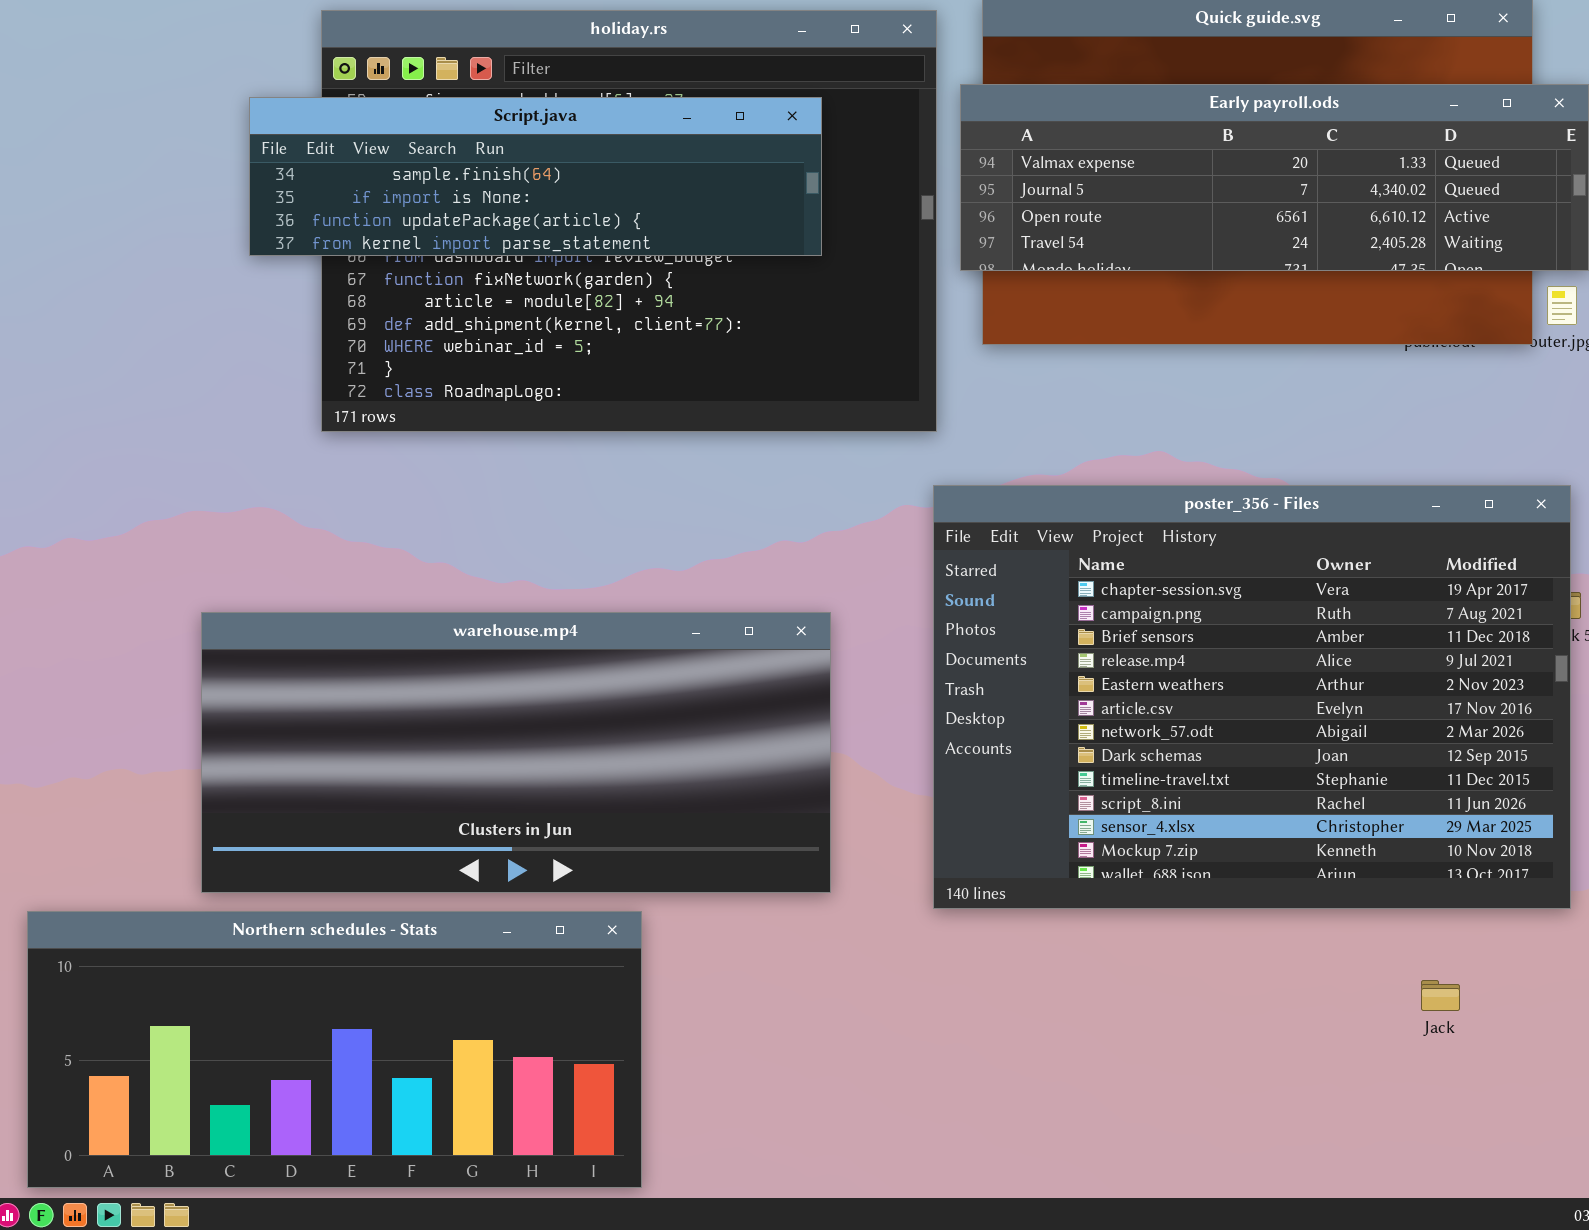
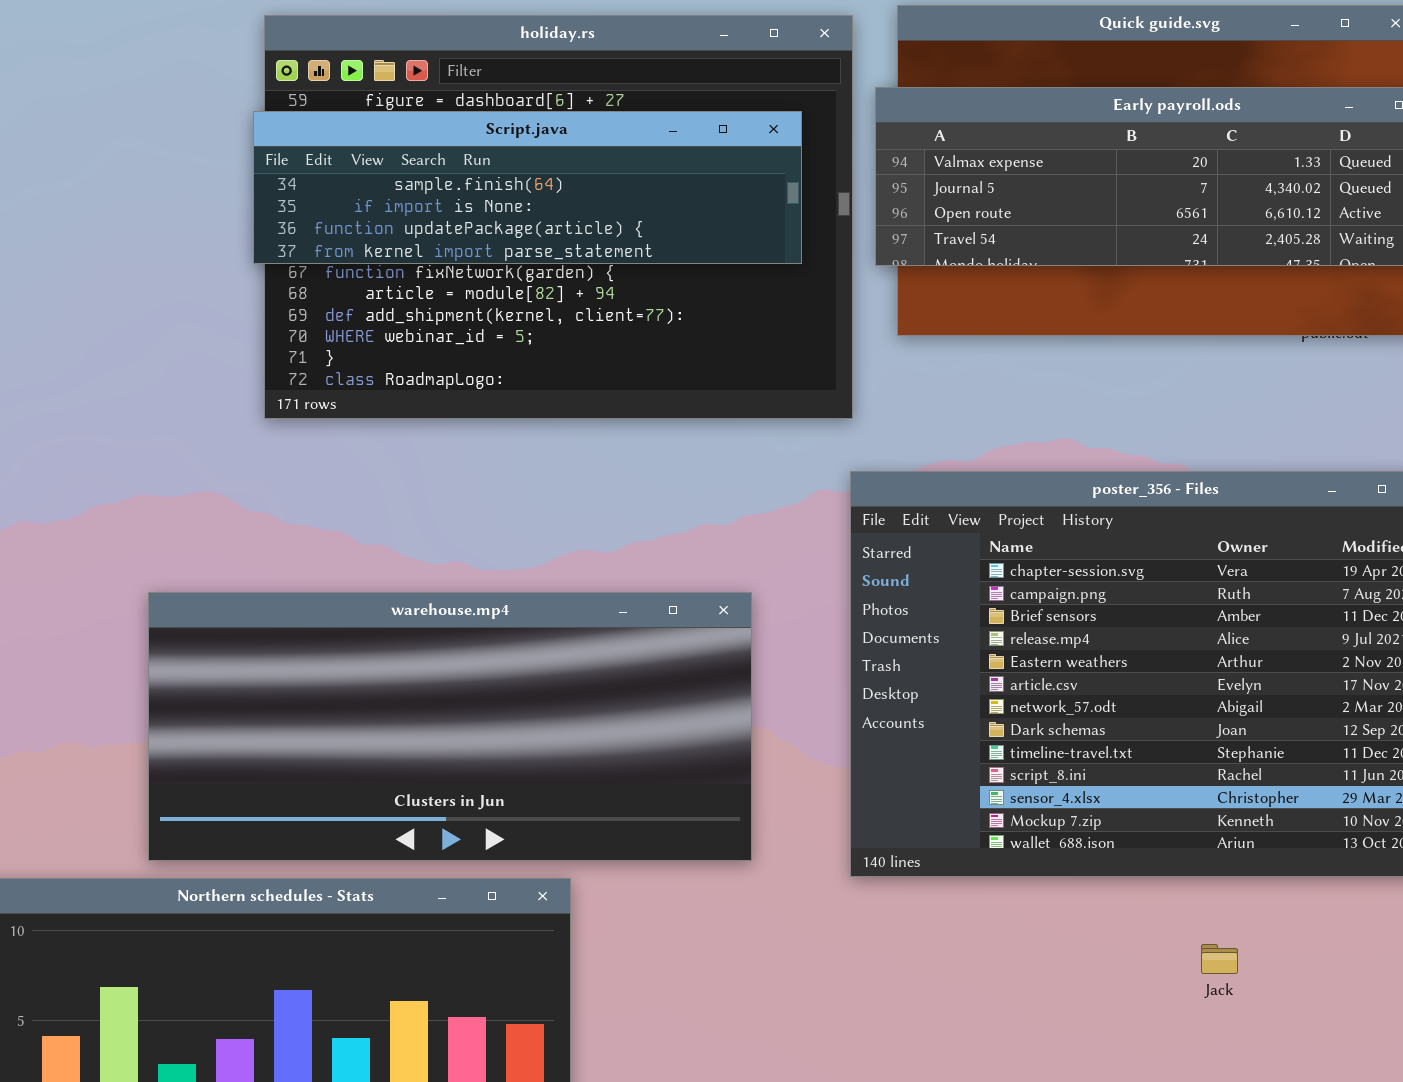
Script.java: [249,97,822,256] -> [253,111,802,264], moved
Jack: [1421,980,1460,1011] -> [1201,944,1238,974], moved

